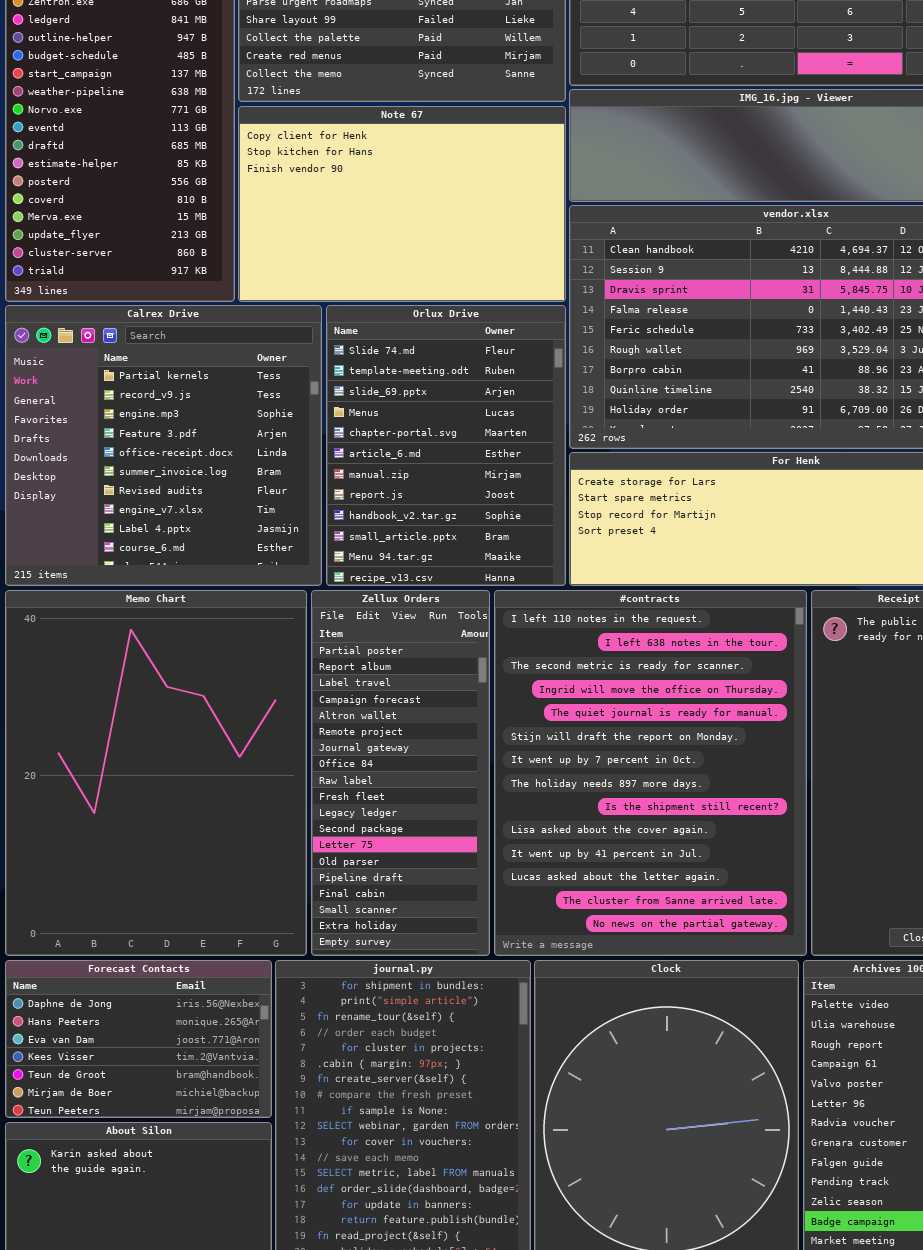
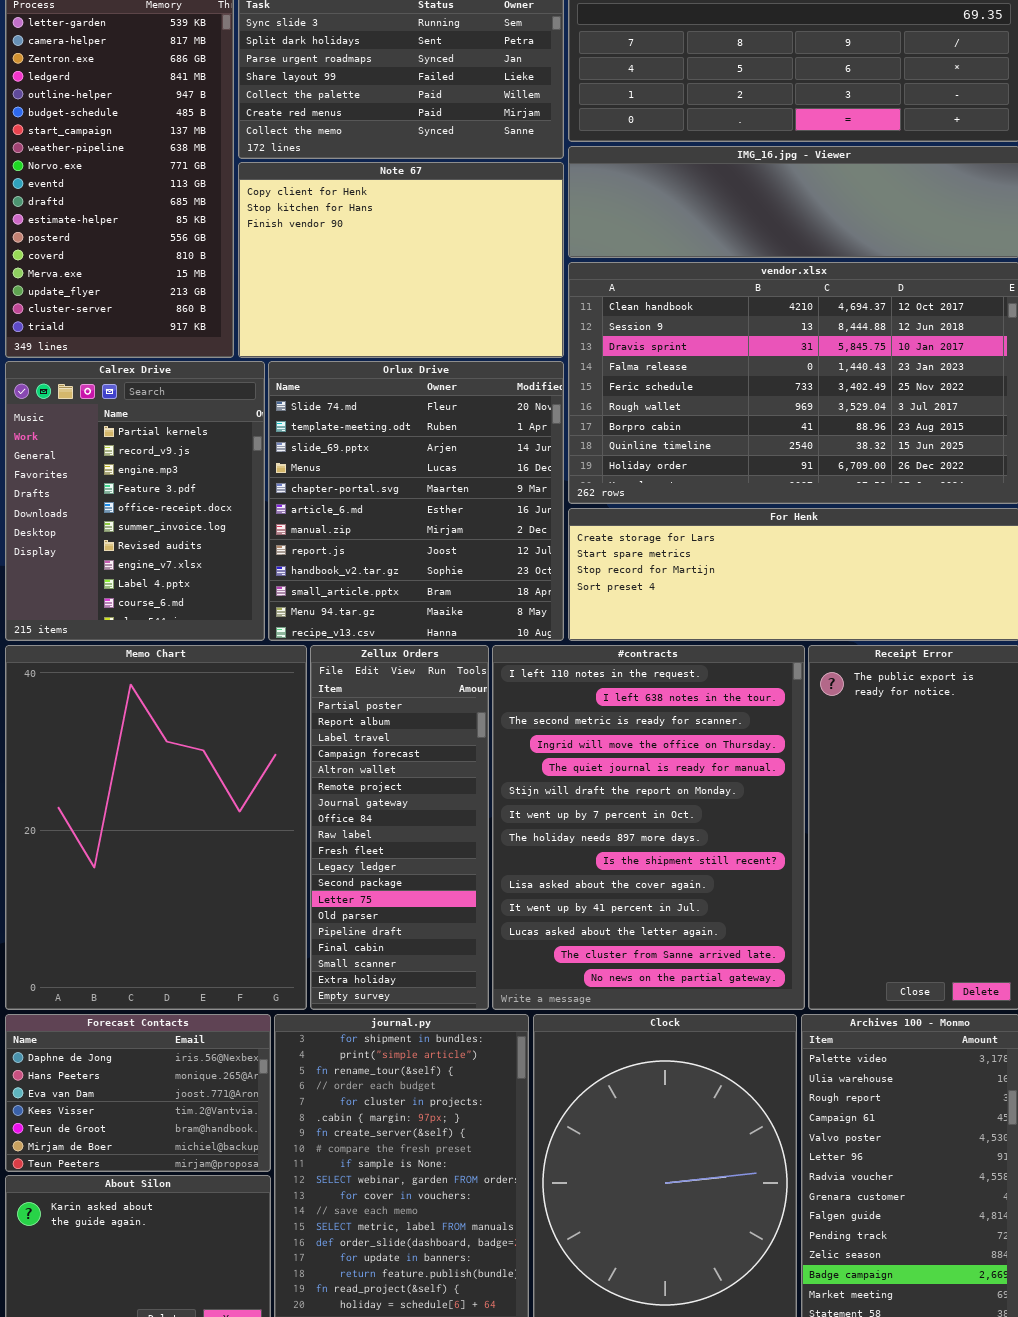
Calrex Drive: [5,305,322,586] -> [5,361,265,641], resized
Orlux Drive: [326,305,566,586] -> [268,361,564,641], resized

